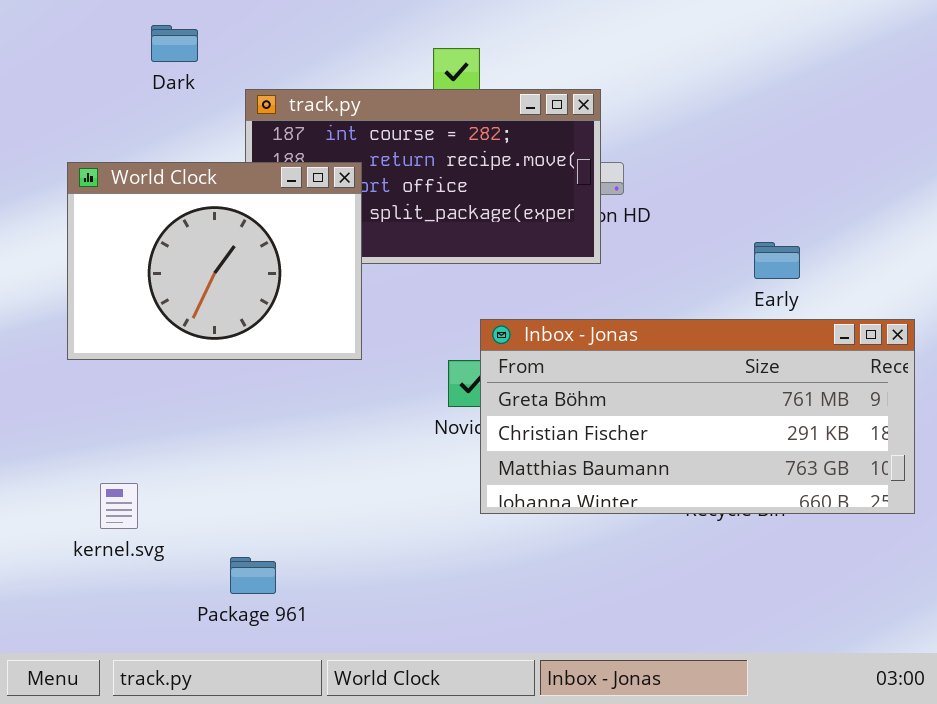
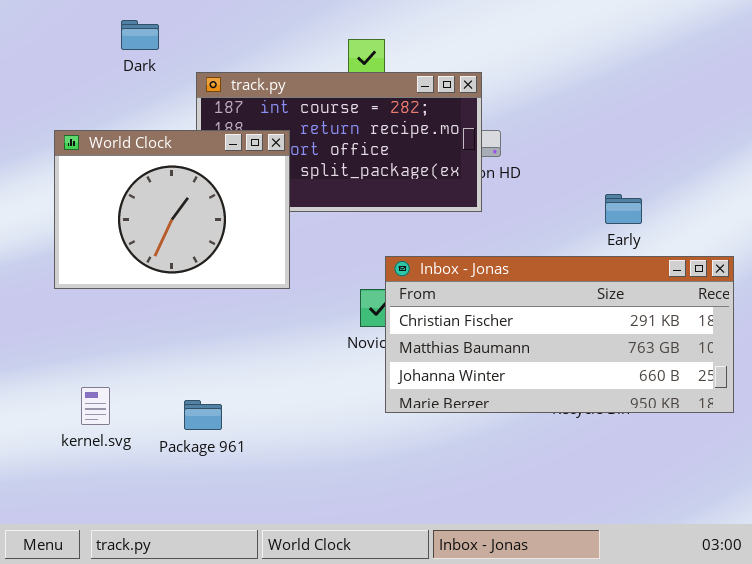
Inbox - Jonas: [480,319,915,514] -> [385,256,734,413], scrolled down 1 row
Package 961: [230,557,276,594] -> [184,400,222,430], moved

